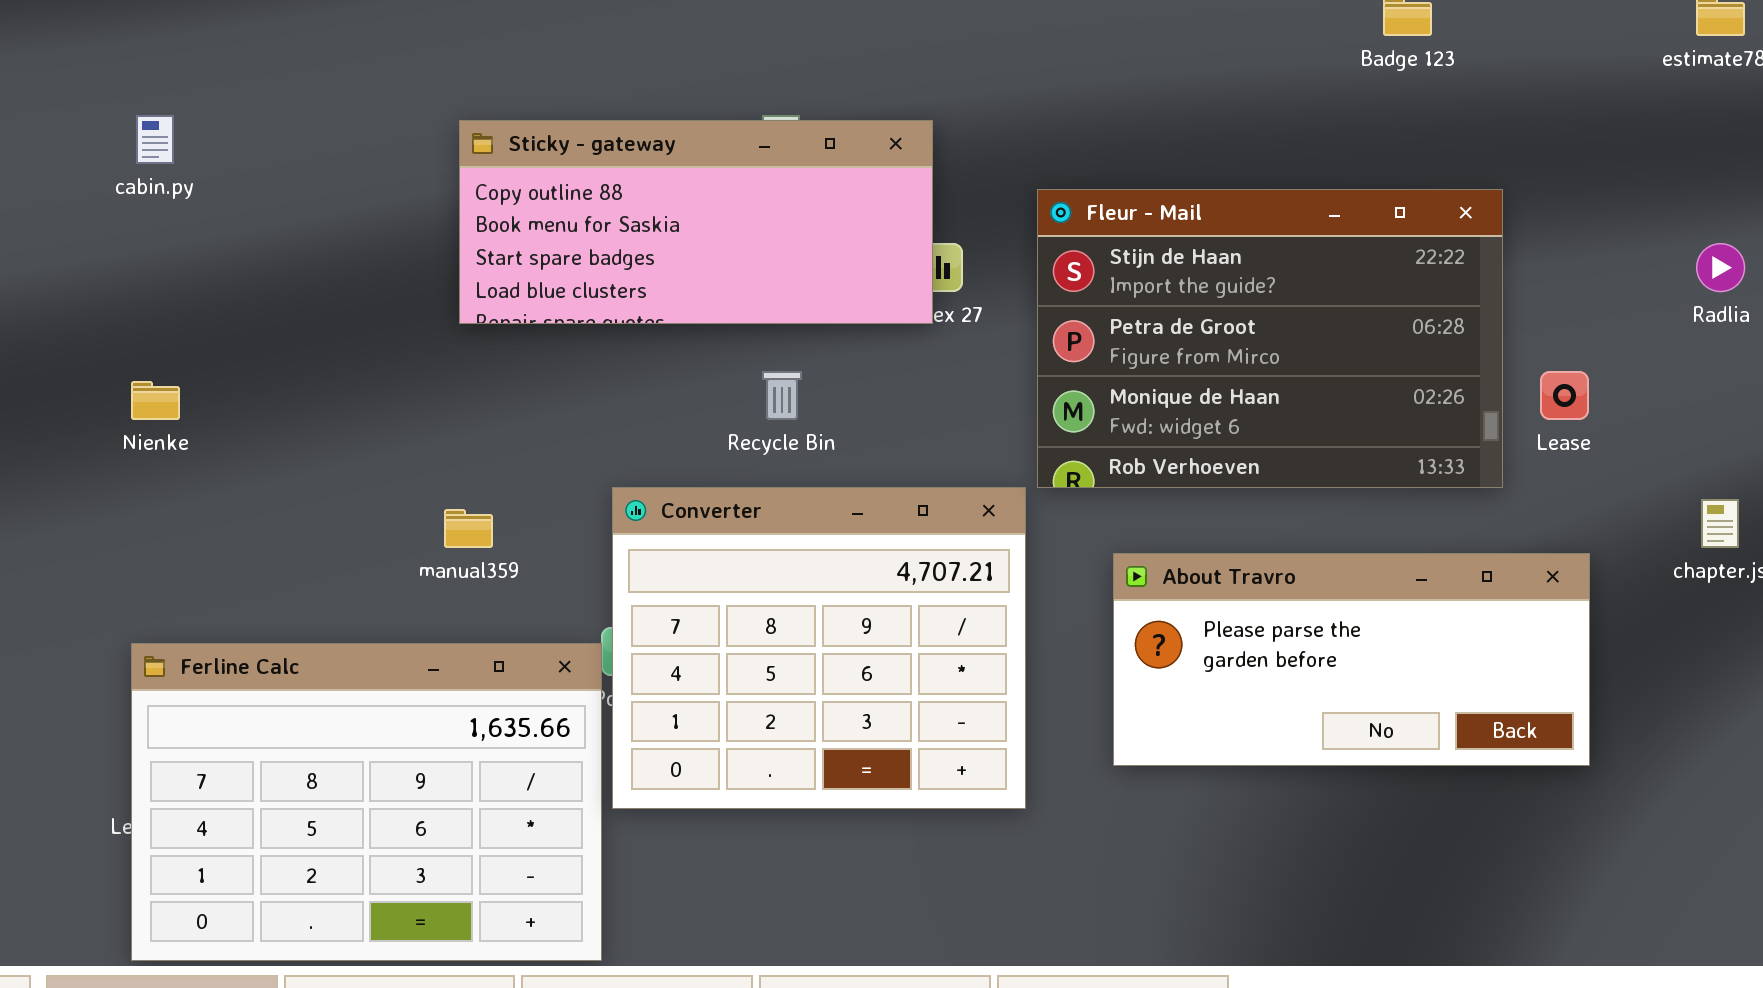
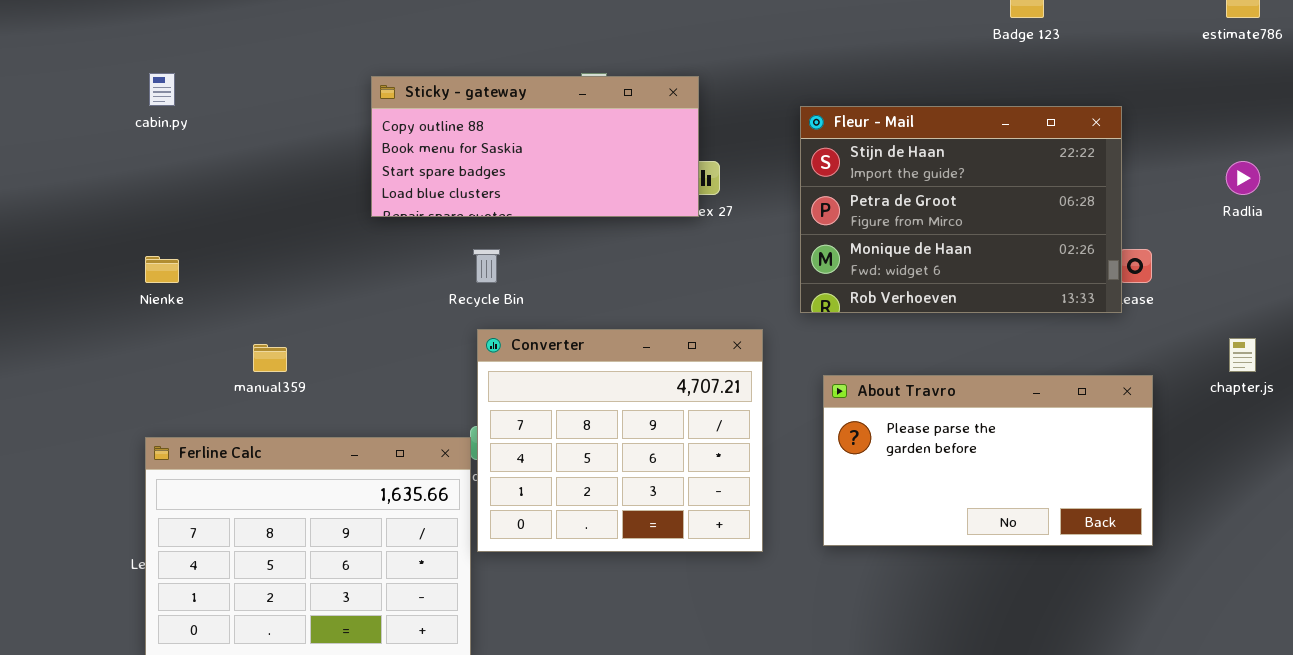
Fleur - Mail: [1037,189,1503,488] -> [800,106,1122,313], moved
Recycle Bin: [762,371,802,420] -> [473,249,500,283], moved
manual359: [444,509,493,548] -> [253,344,287,372], moved
About Travro: [1113,553,1590,766] -> [823,375,1153,546], resized

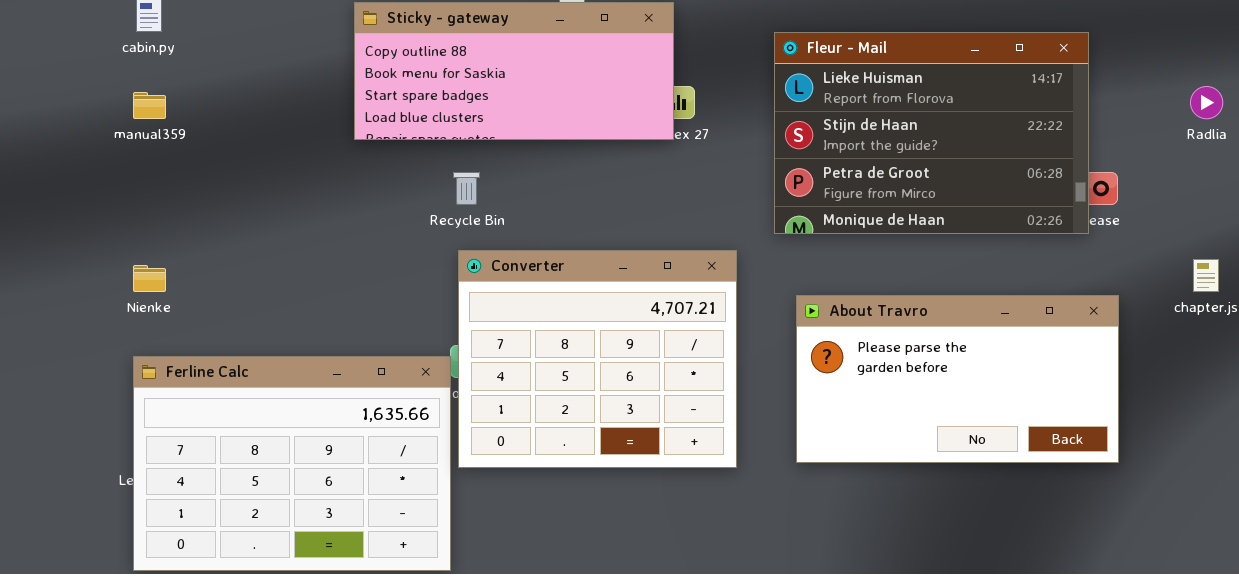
Fleur - Mail: [800,106,1122,313] -> [774,32,1089,234], scrolled up 1 row
Nienke: [145,256,179,283] -> [133,265,166,292], moved
manual359: [253,344,287,372] -> [133,92,166,119], moved

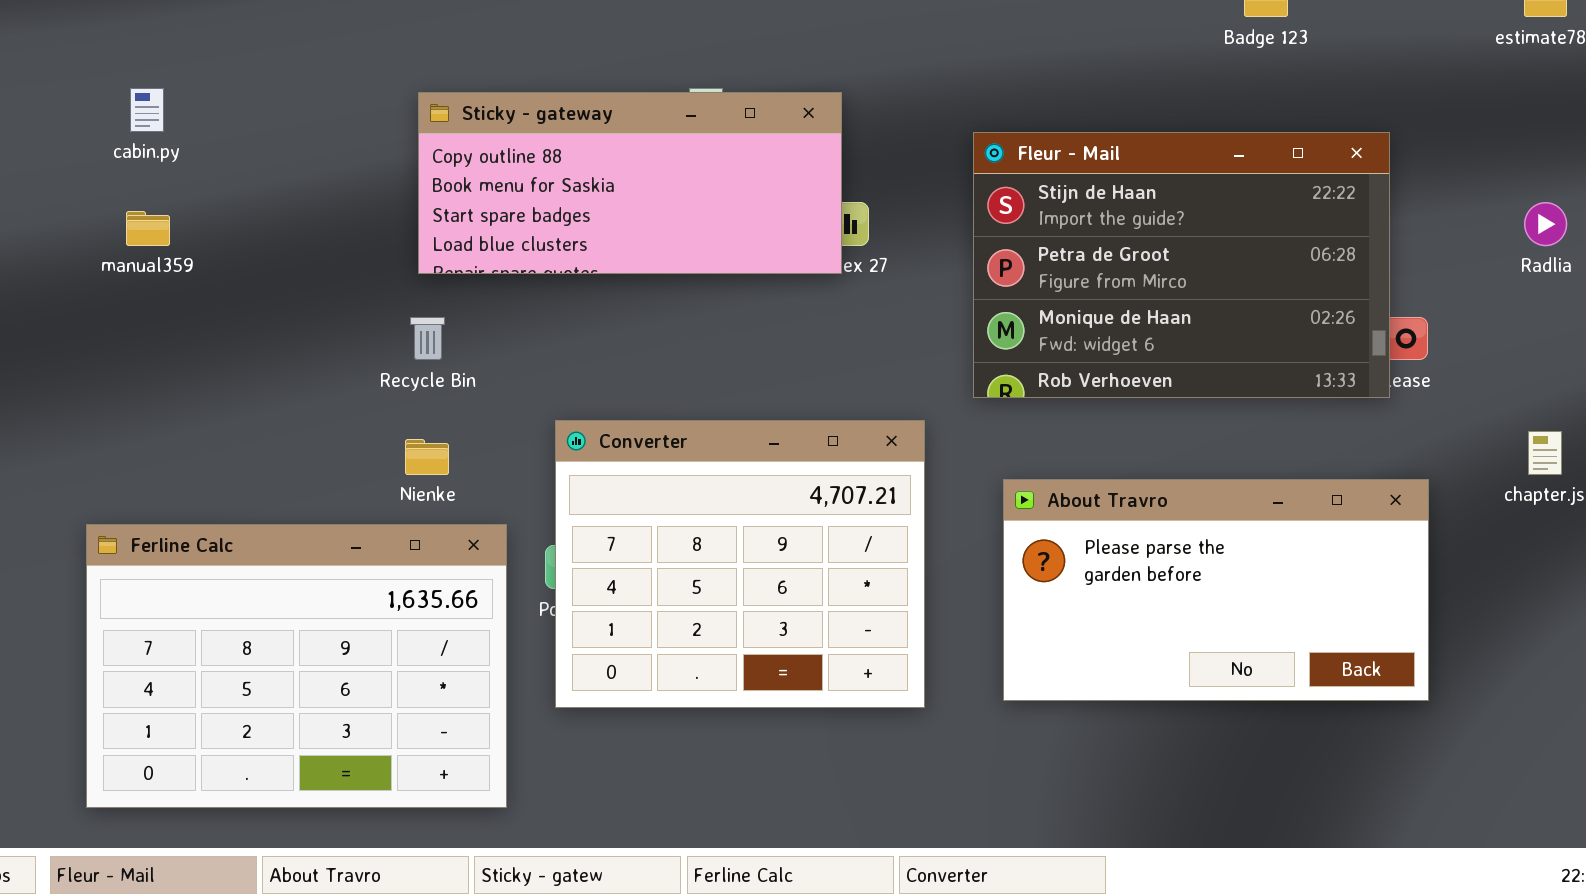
Fleur - Mail: [774,32,1089,234] -> [973,132,1390,398], scrolled down 1 row
Recycle Bin: [453,172,480,205] -> [410,317,445,360], moved
Nienke: [133,265,166,292] -> [405,439,449,475], moved
Ferline Calc: [133,356,451,571] -> [86,524,507,808], moved

